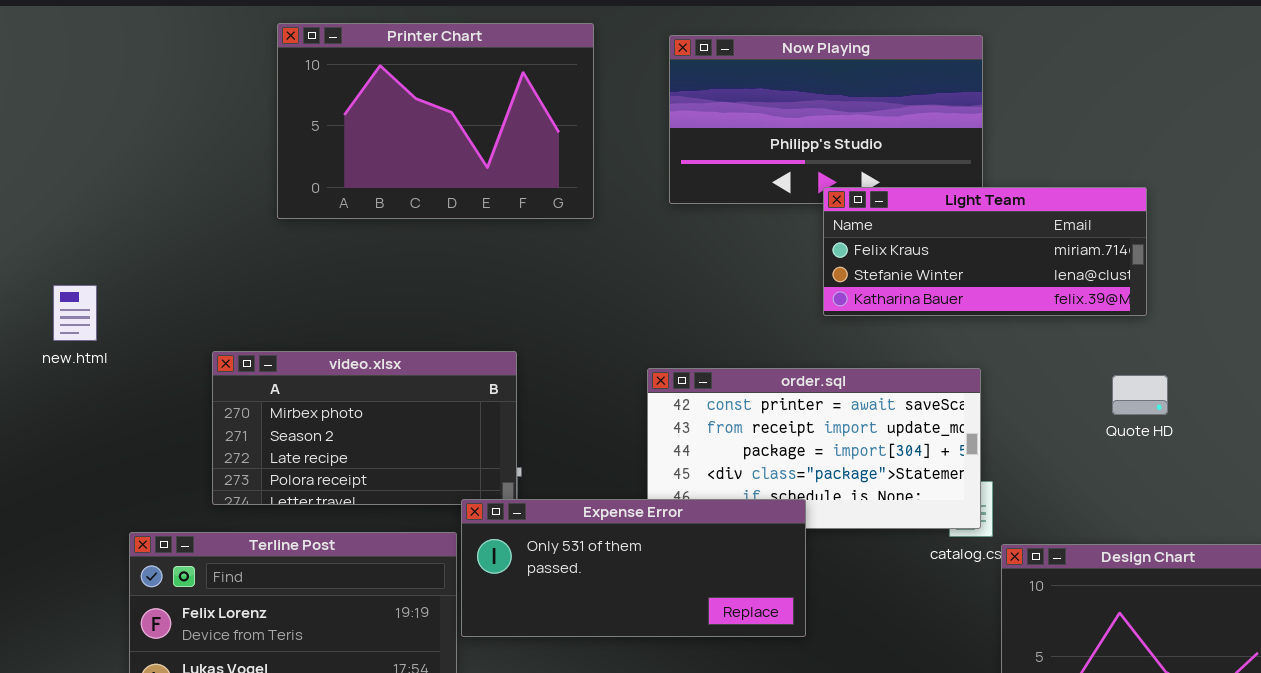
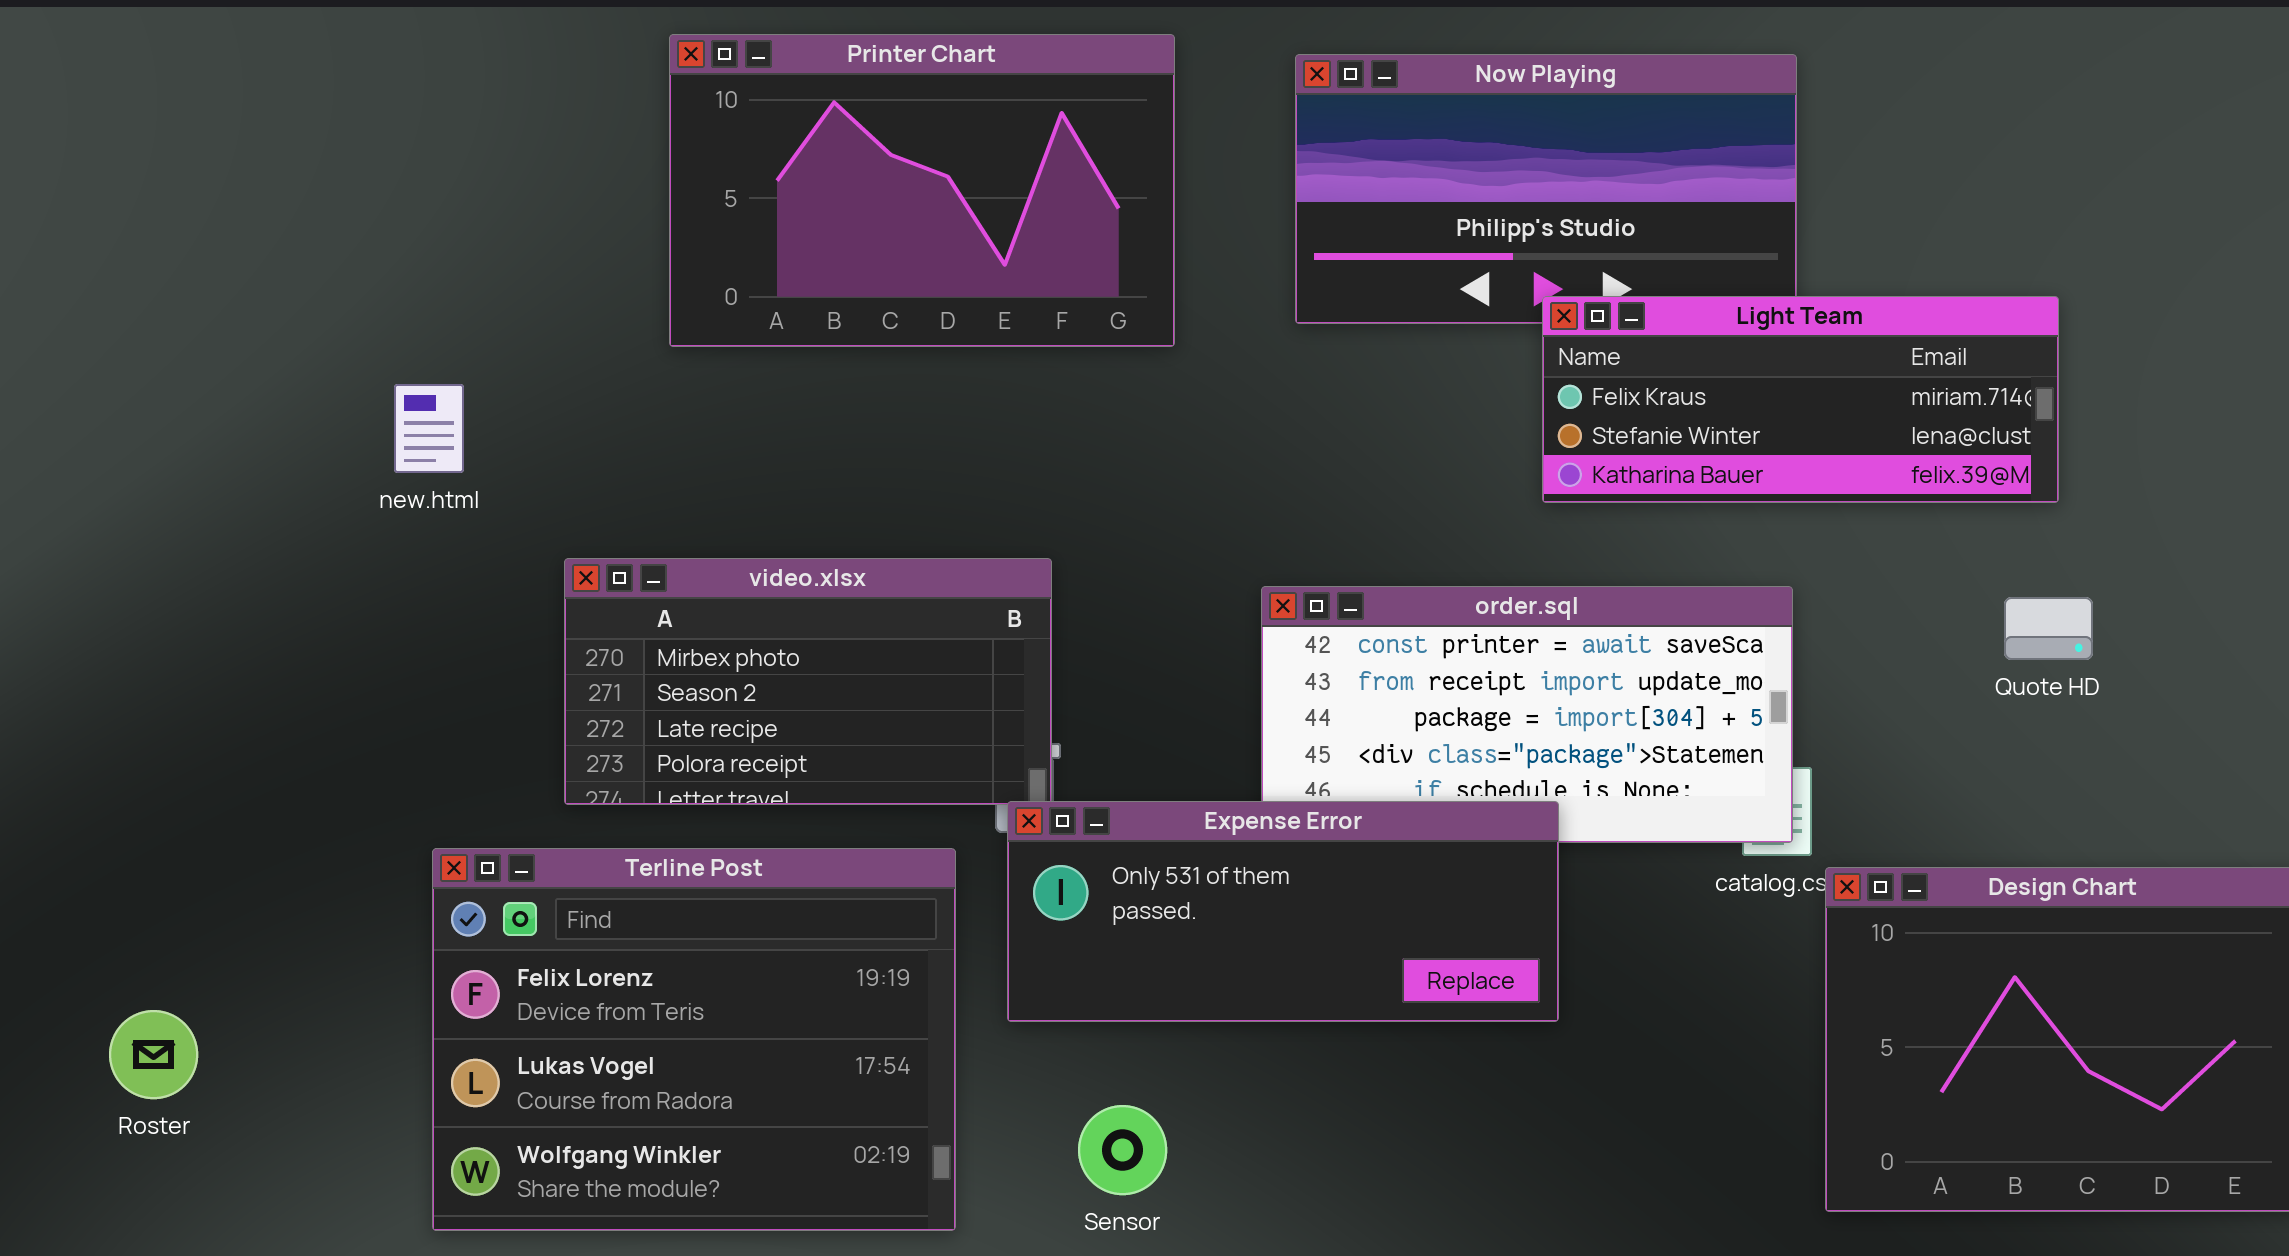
new.html: [53,285,97,341] -> [394,384,464,473], moved
Expense Error: [461,499,806,637] -> [1007,801,1559,1022], moved

